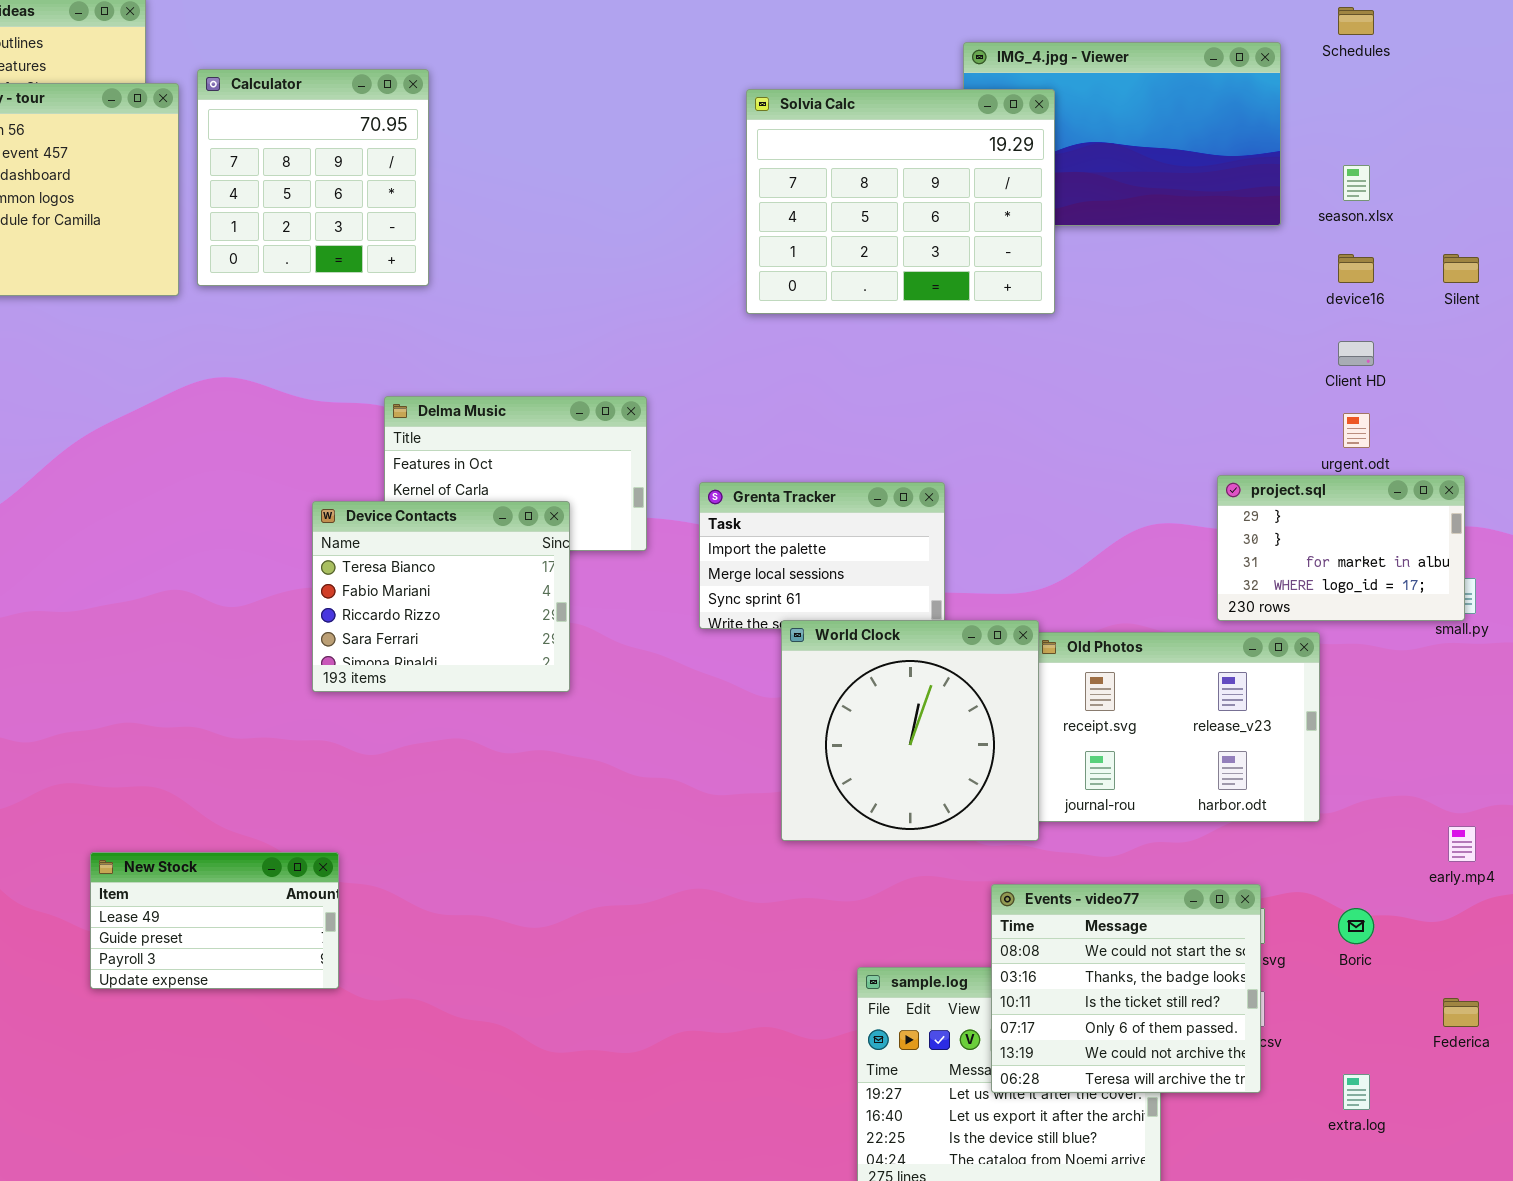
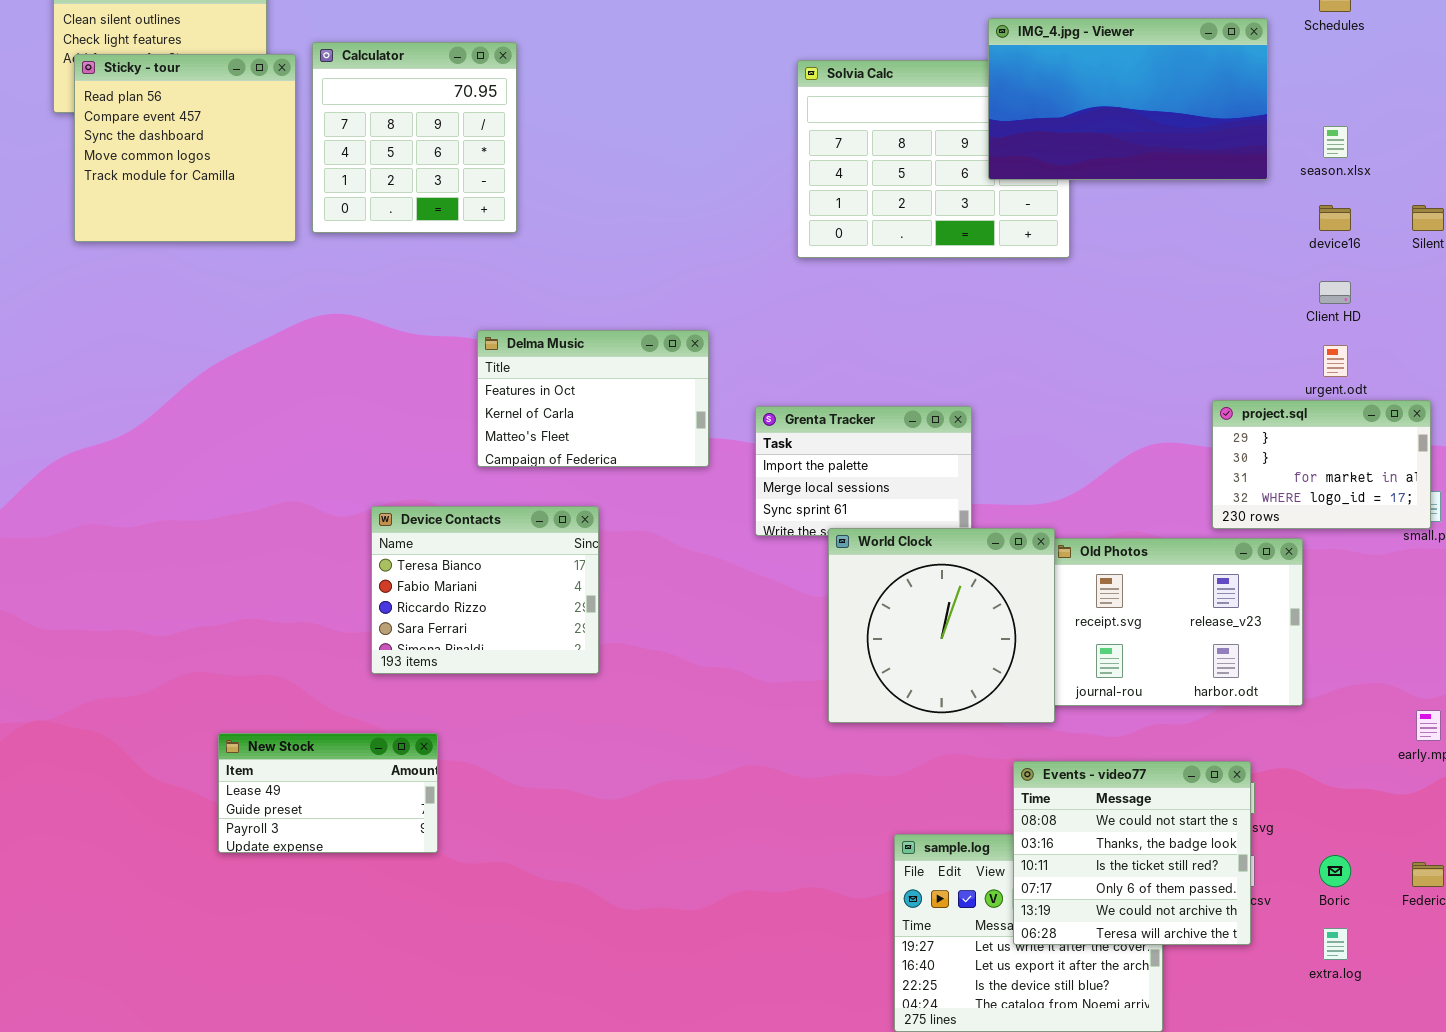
IMG_4.jpg - Viewer: [963,42,1281,226] -> [988,18,1268,180], raised
Device Contacts: [312,501,570,692] -> [371,506,599,674], moved
Boric: [1338,908,1374,944] -> [1319,855,1351,887], moved

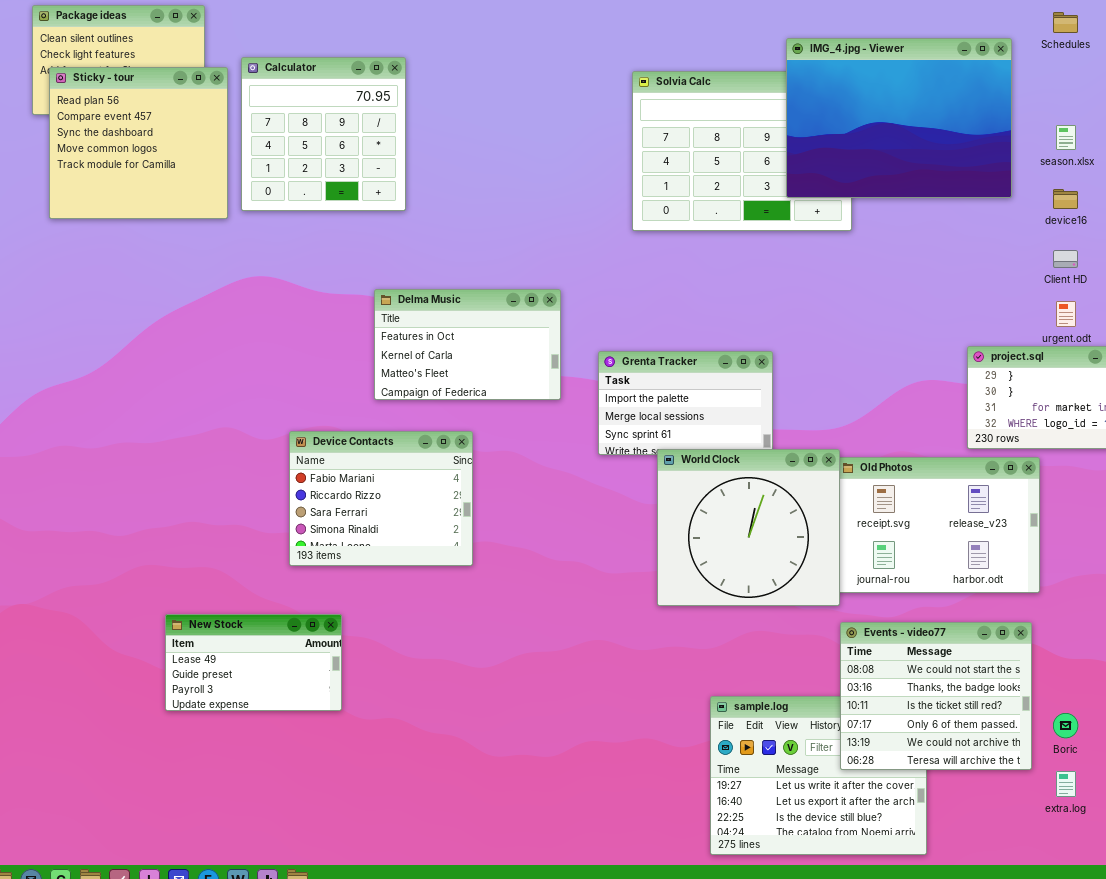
IMG_4.jpg - Viewer: [988,18,1268,180] -> [786,38,1012,198], resized
Device Contacts: [371,506,599,674] -> [289,431,473,566], scrolled down 1 row
Events - video77: [1013,761,1251,945] -> [840,622,1032,770], moved

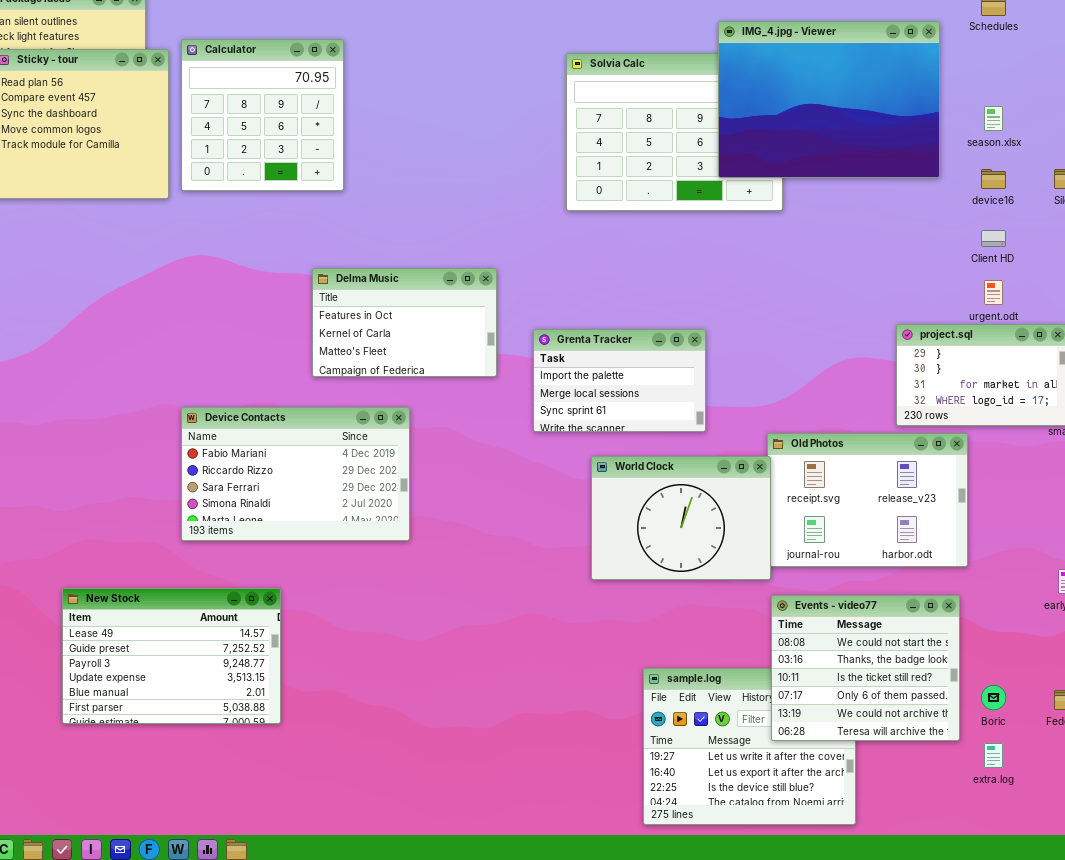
Device Contacts: [289,431,473,566] -> [181,407,410,541], resized
World Clock: [657,449,840,606] -> [591,456,771,580], resized
New Stock: [165,614,342,711] -> [62,588,281,724], resized

